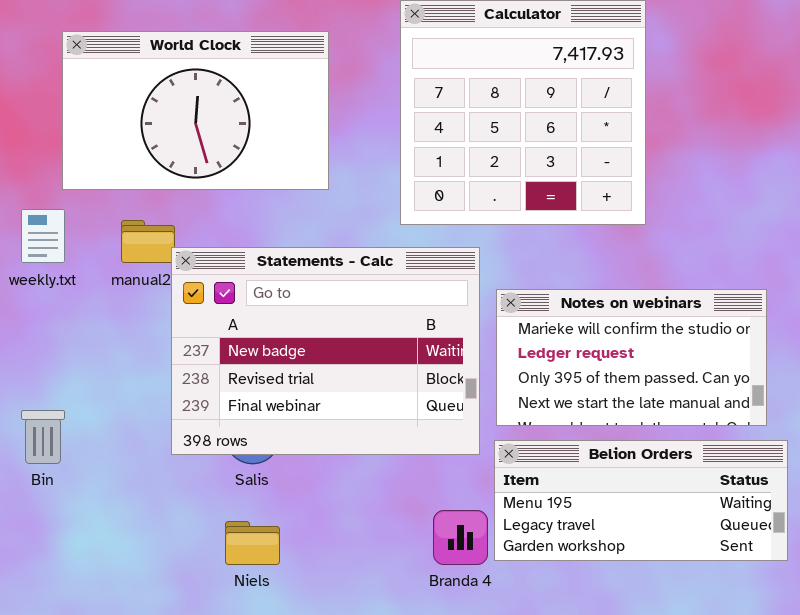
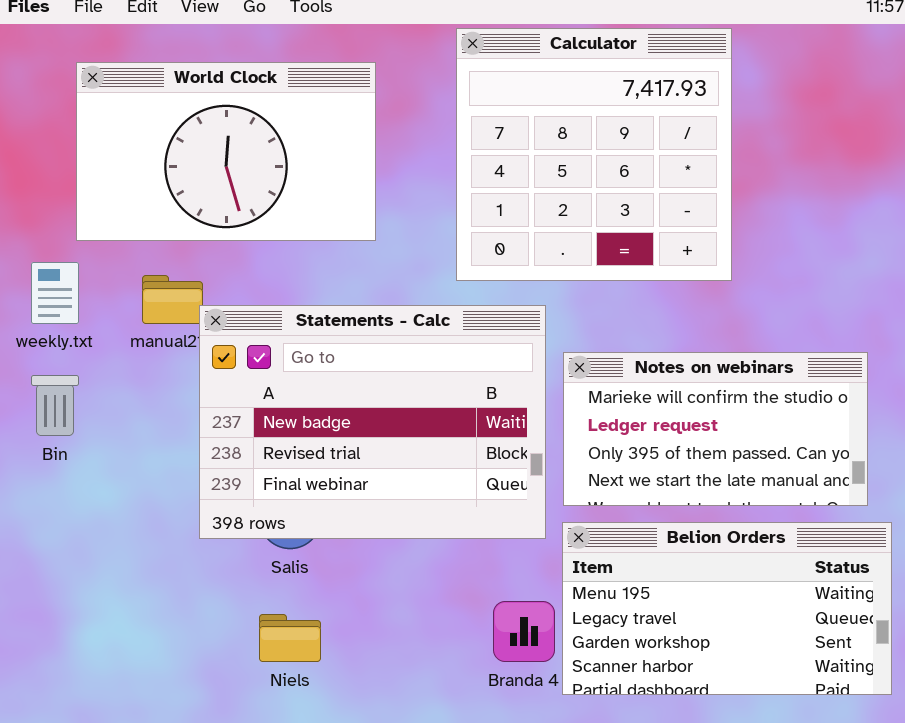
Bin: [21,410,65,464] -> [31,375,79,436], moved
Belion Orders: [494,440,788,561] -> [562,522,892,695], resized

